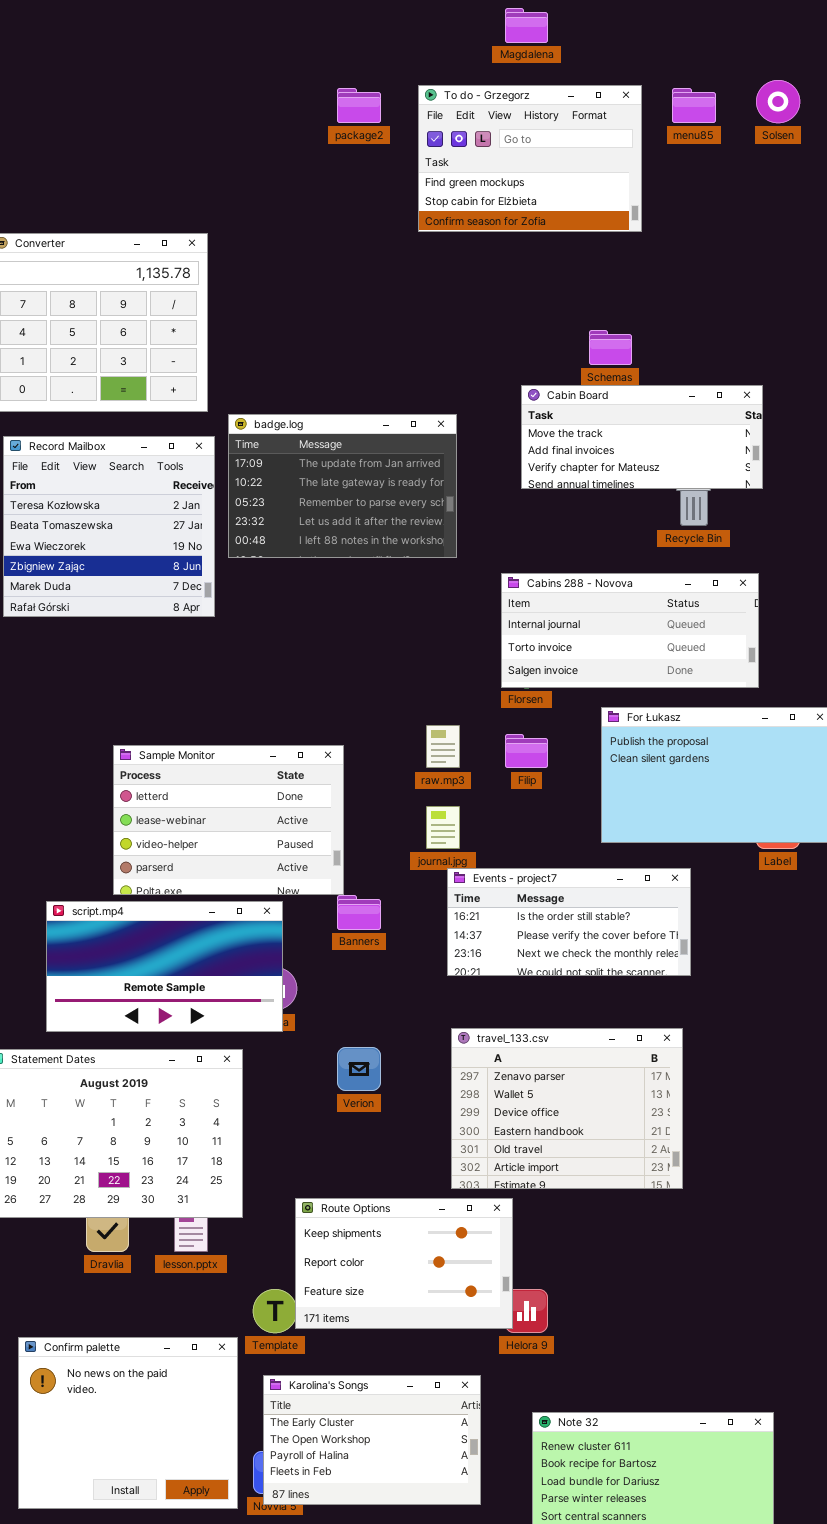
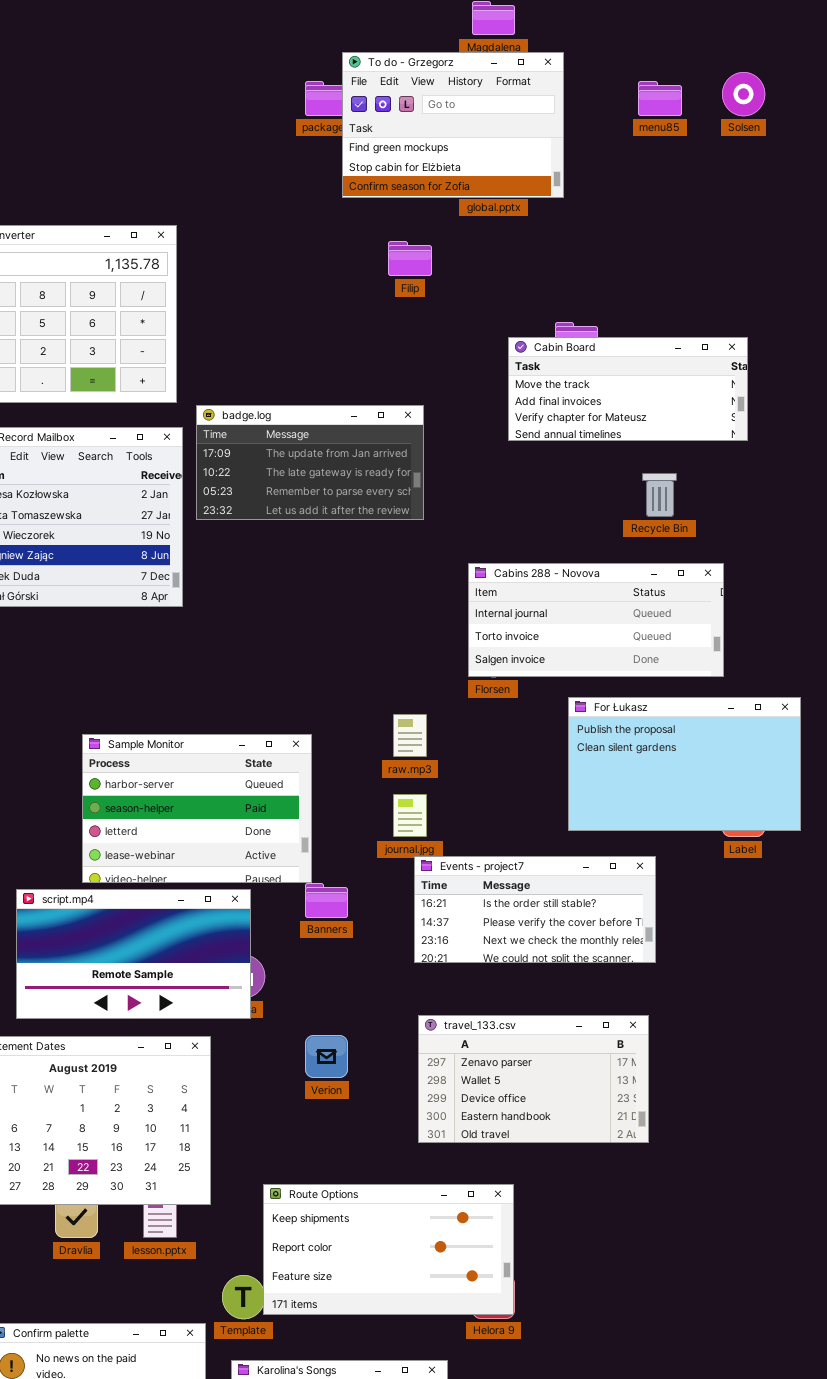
To do - Grzegorz: [418,85,642,232] -> [342,52,564,198], moved
Cabin Board: [521,385,763,489] -> [508,337,748,441], moved
badge.log: [228,414,457,558] -> [196,405,424,520], resized
Filip: [505,734,548,768] -> [388,241,432,276], moved
Sample Monitor: [113,745,344,895] -> [82,734,312,883], scrolled up 2 rows
travel_133.csv: [451,1028,683,1189] -> [418,1015,649,1143], resized
Route Options: [295,1198,513,1329] -> [263,1184,514,1315], resized

